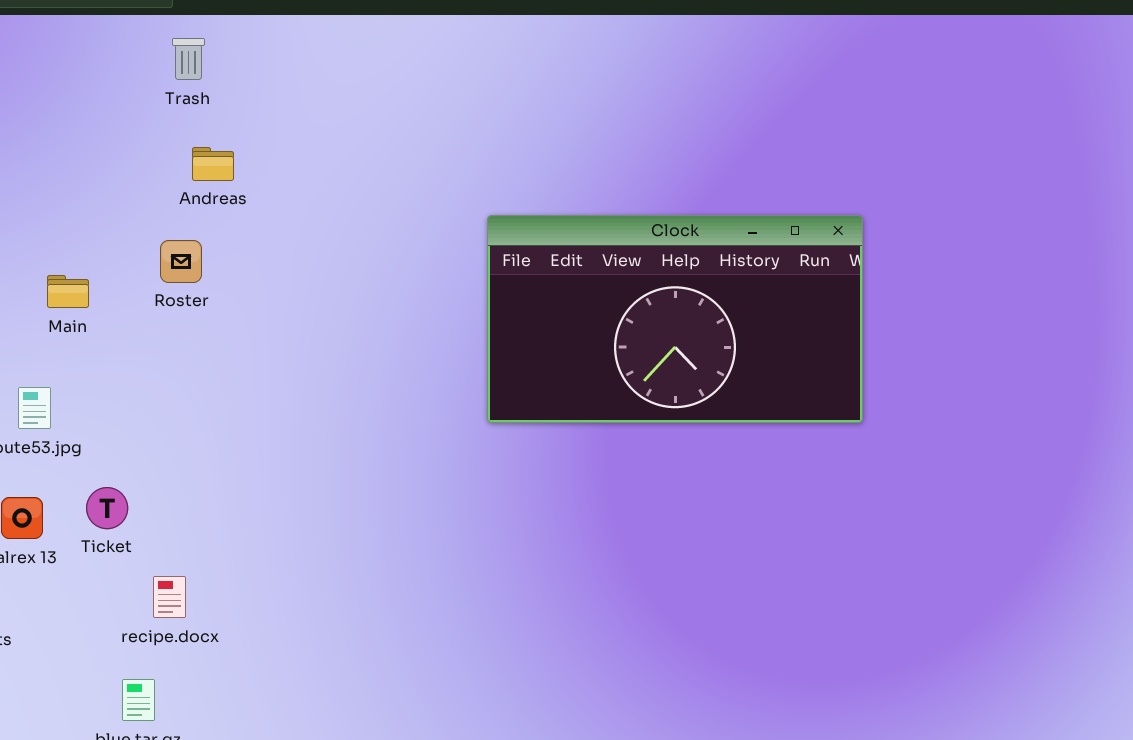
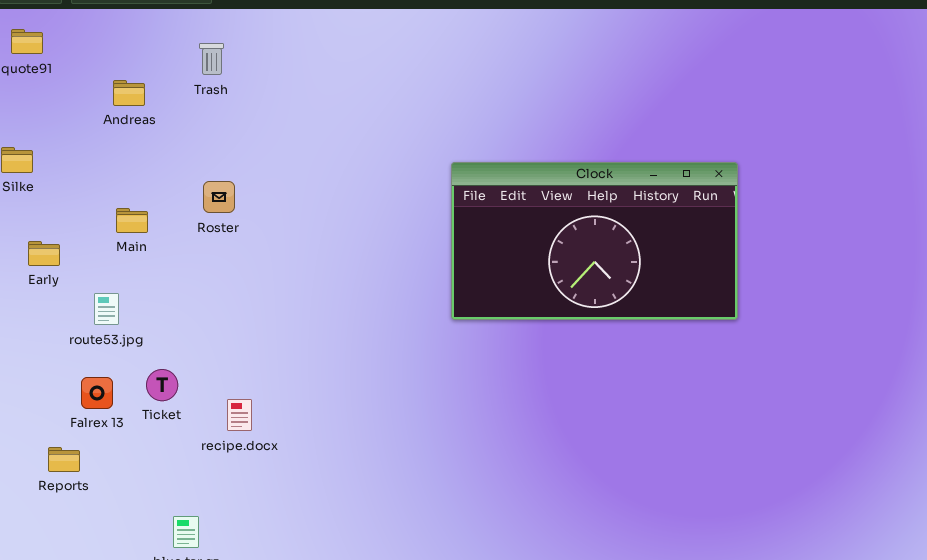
Trash: [172,38,205,80] -> [199,43,224,75], moved
Andreas: [192,147,234,181] -> [113,80,145,106], moved
recipe.docx: [153,576,186,618] -> [227,399,252,431], moved

